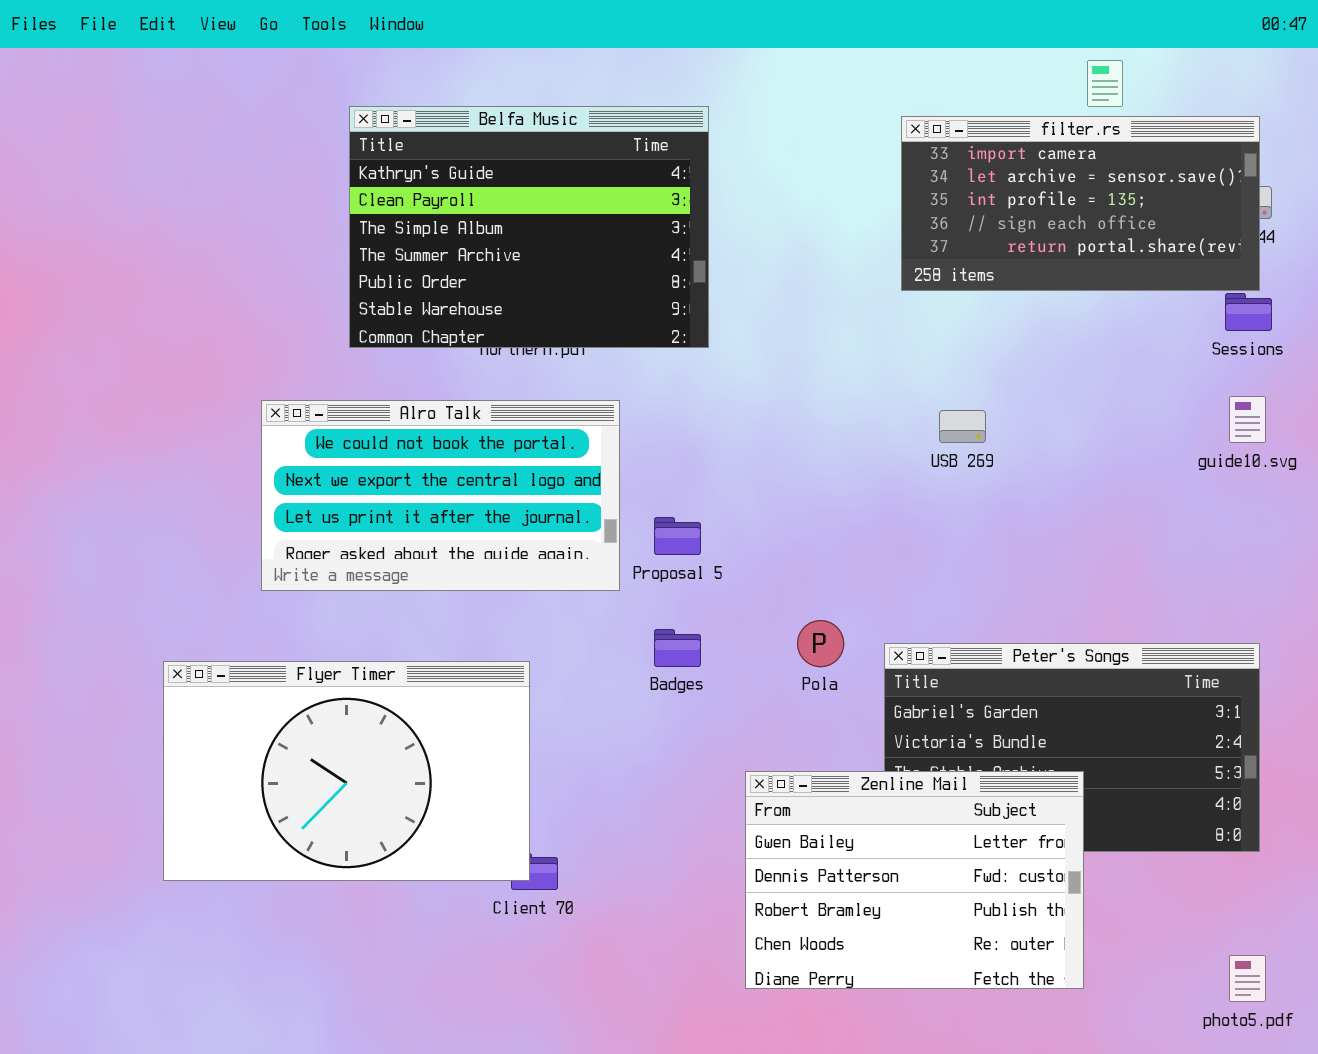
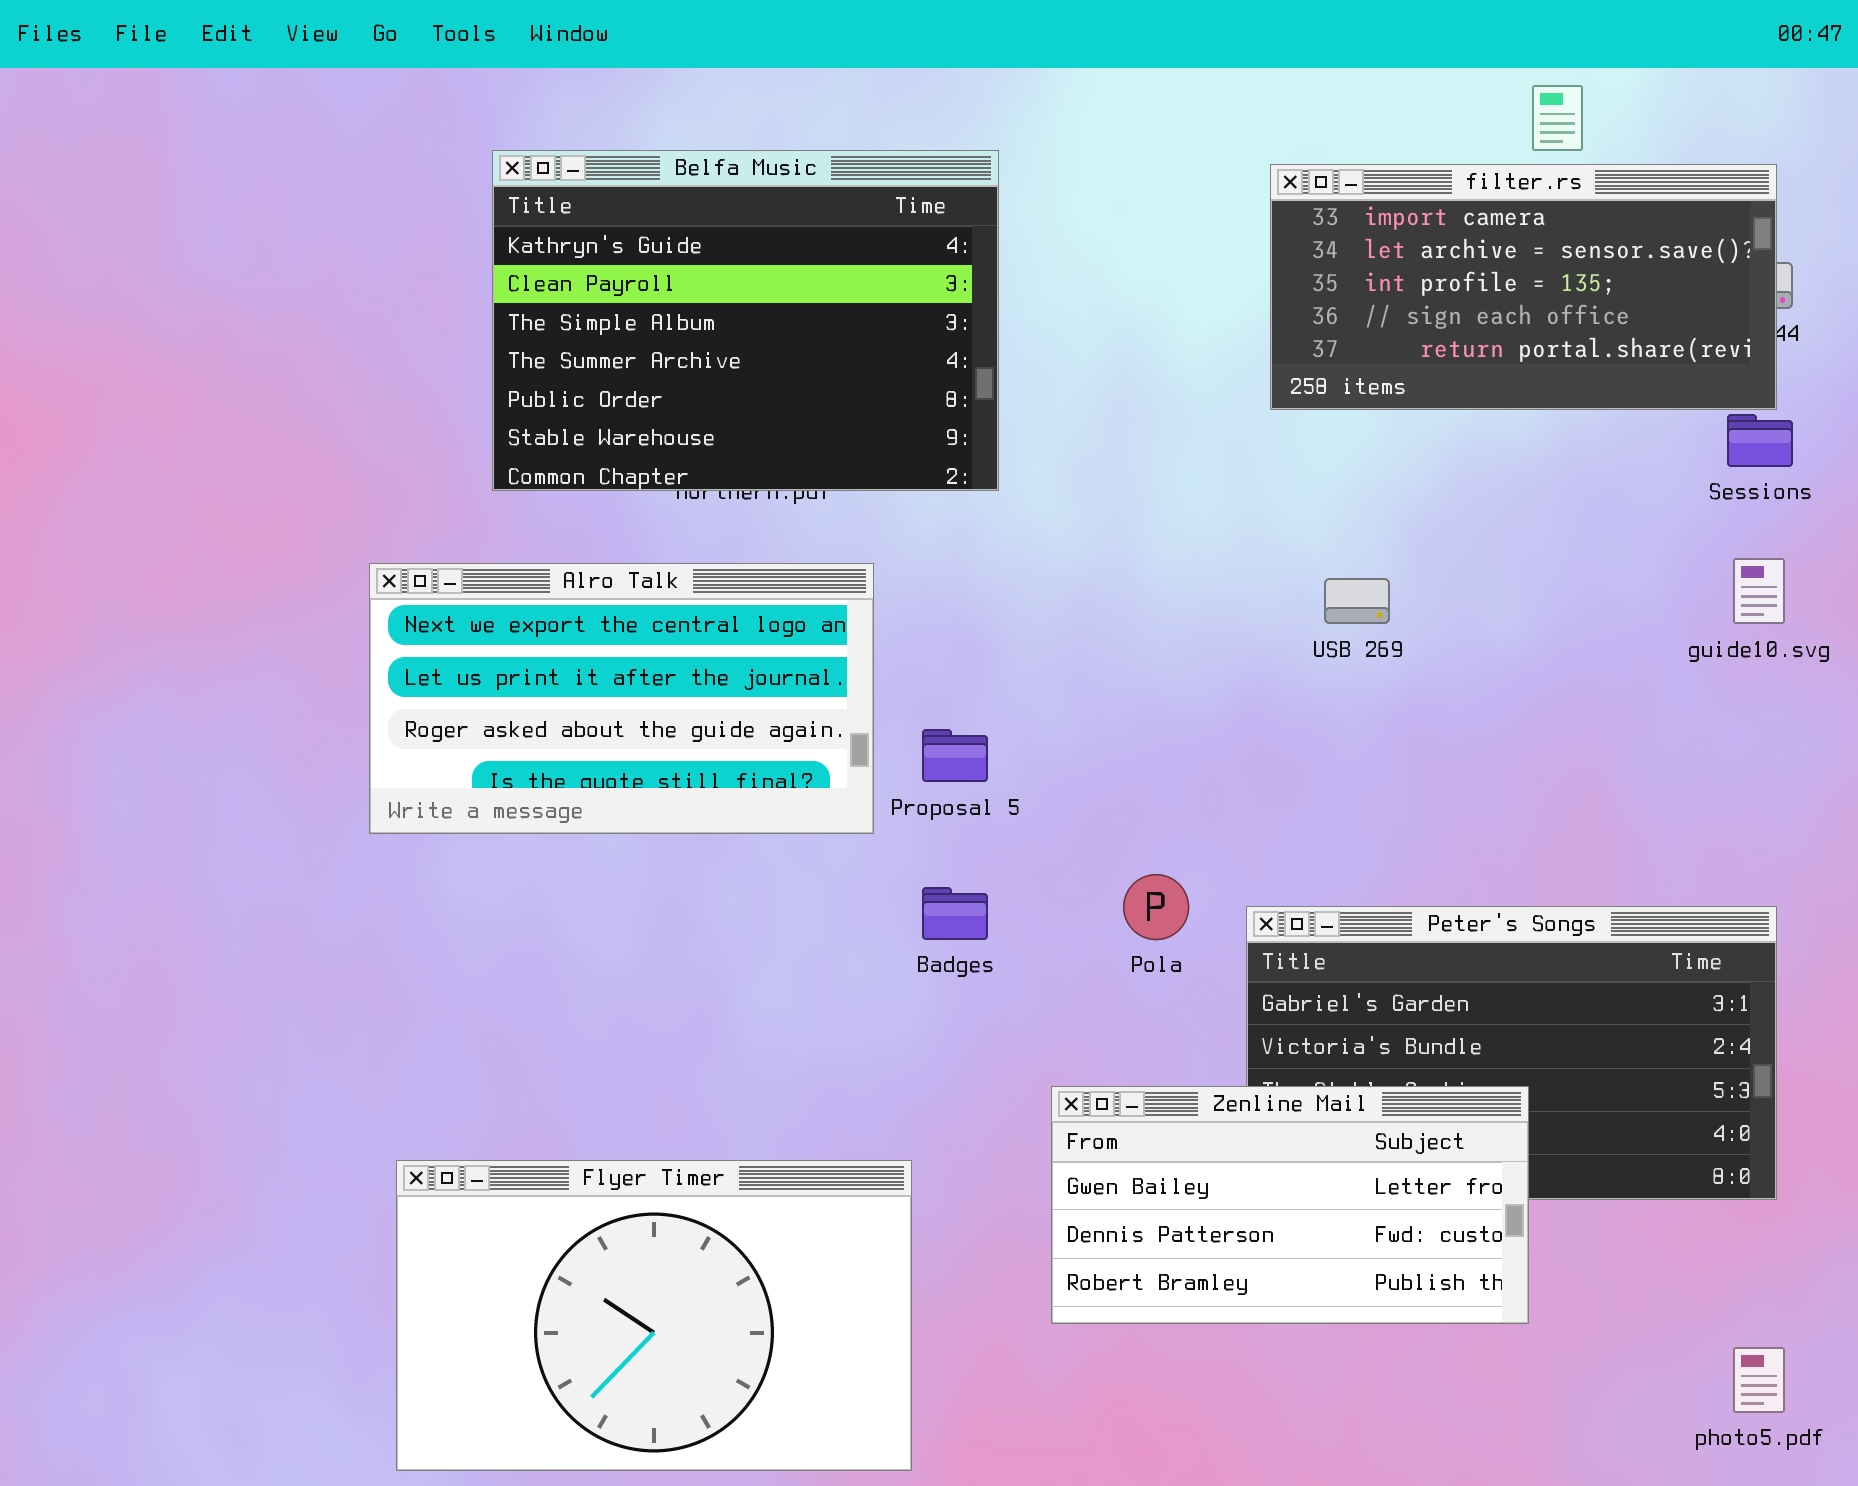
Alro Talk: [261,400,620,591] -> [369,563,874,834], scrolled down 1 row
Flyer Timer: [163,661,530,881] -> [396,1160,912,1471], moved
Zenline Mail: [745,771,1084,989] -> [1051,1086,1529,1324], resized

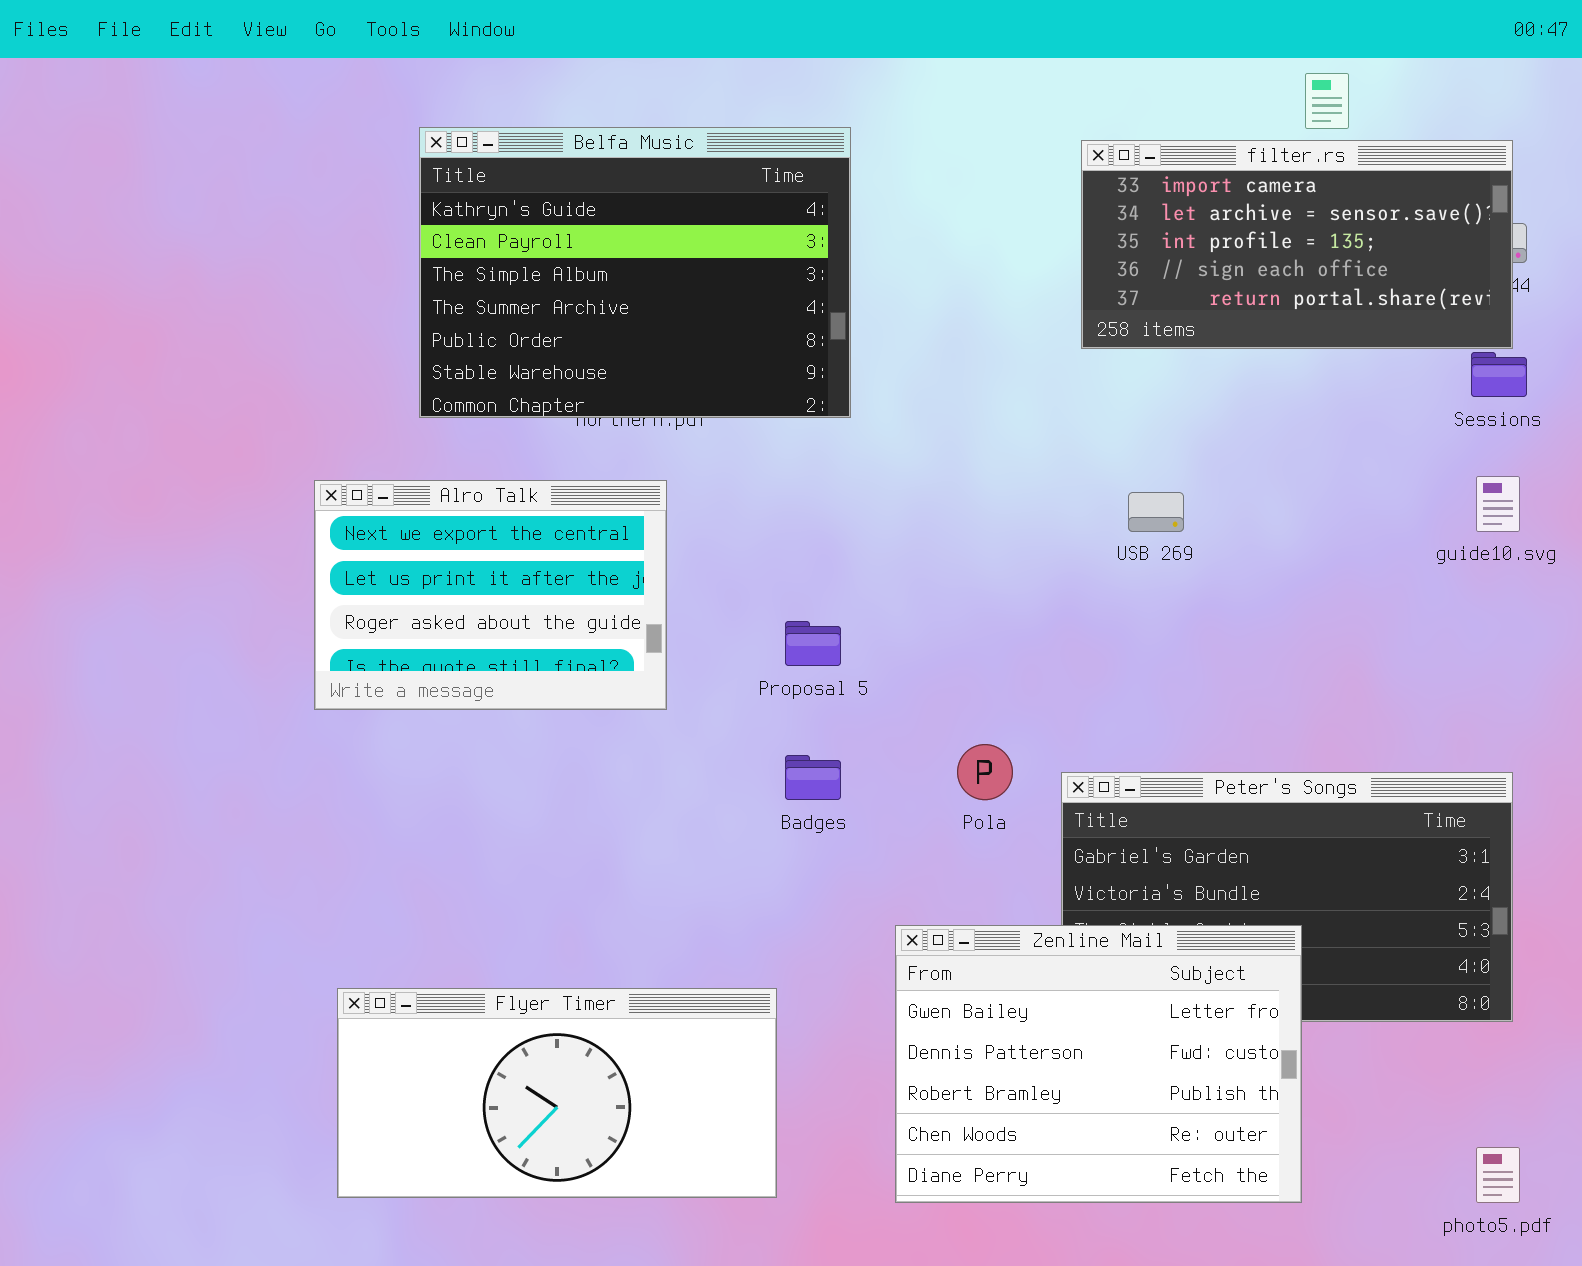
Alro Talk: [369,563,874,834] -> [314,480,667,710], resized
Zenline Mail: [1051,1086,1529,1324] -> [895,925,1302,1203], resized
Flyer Timer: [396,1160,912,1471] -> [337,988,777,1198], resized

